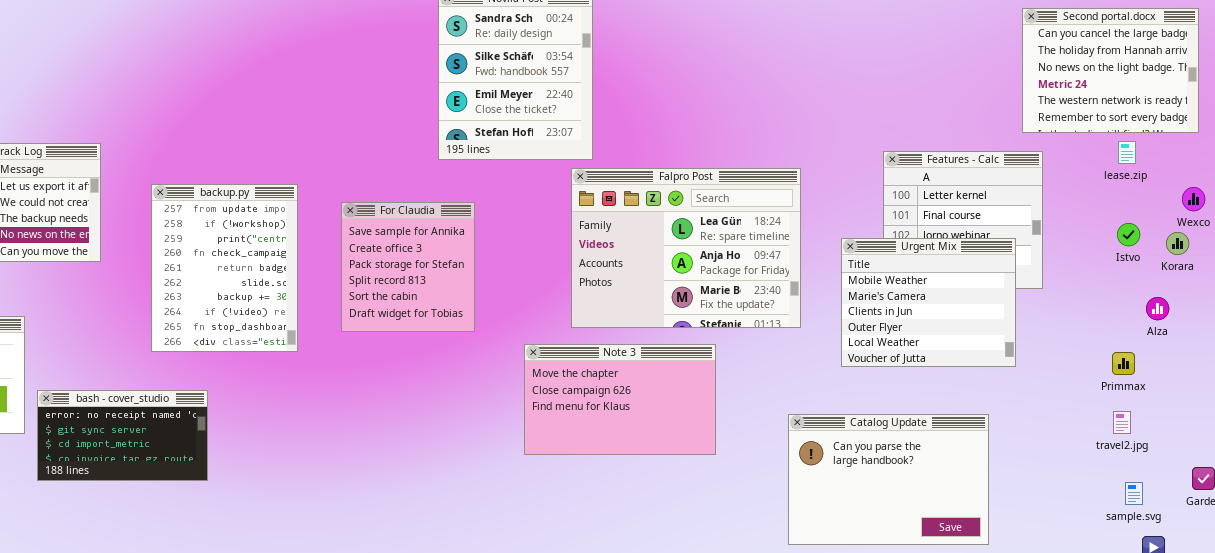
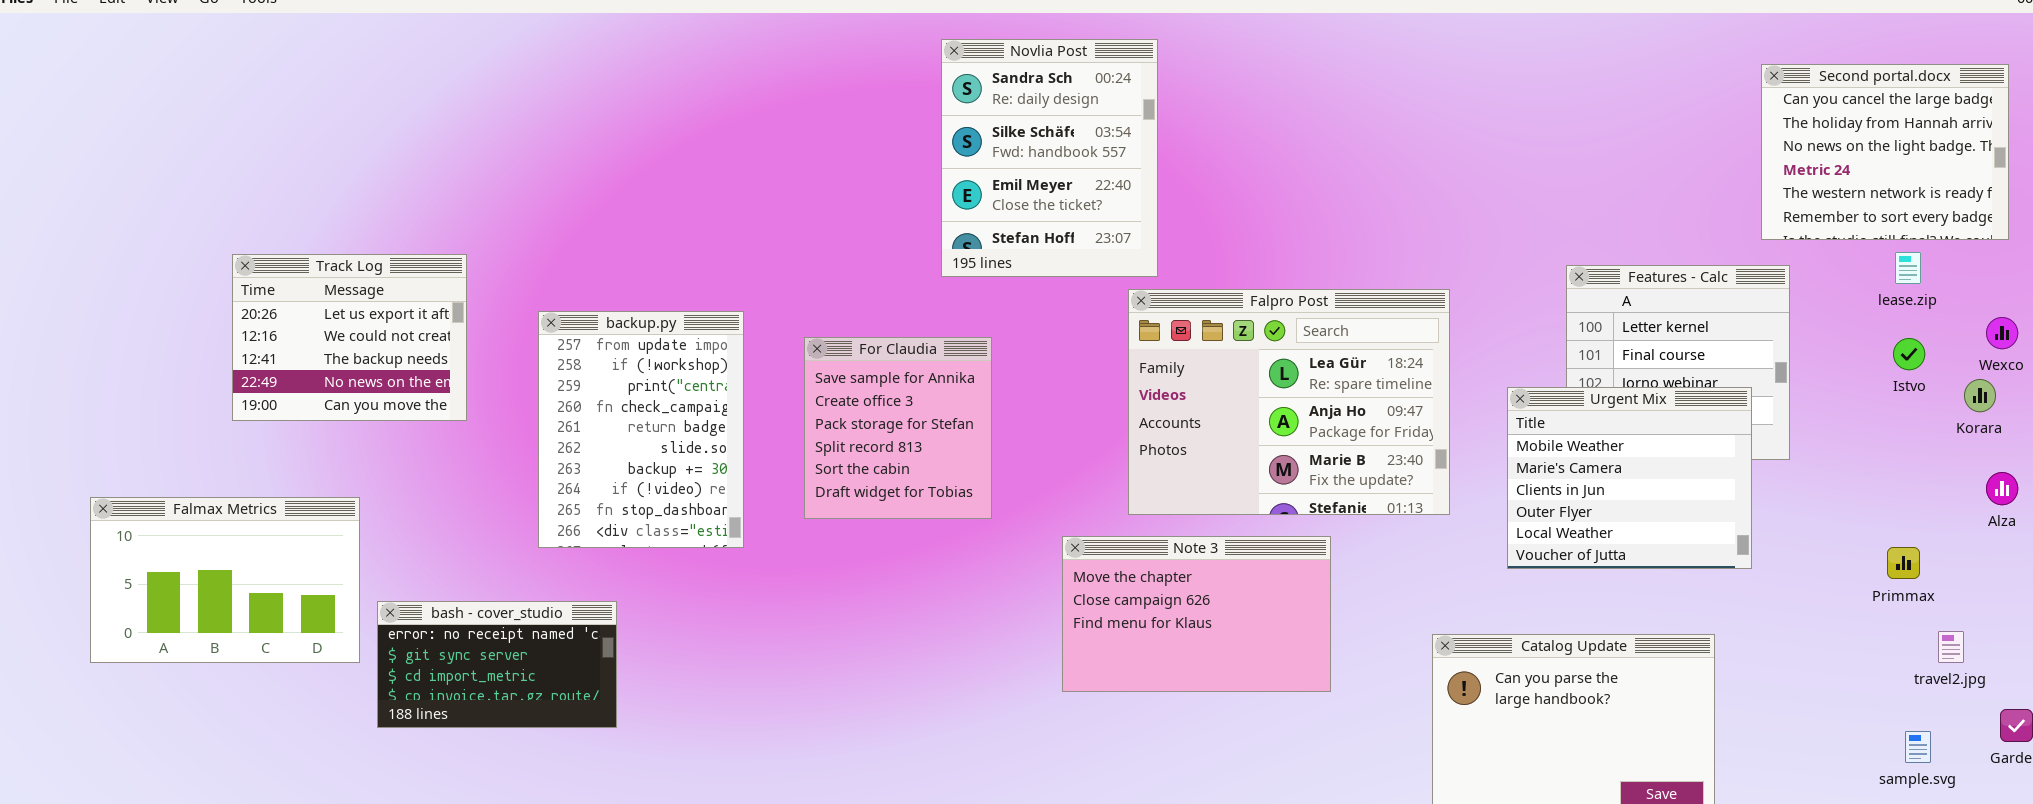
Istvo: [1117,223,1140,246] -> [1893,338,1925,370], moved
Alza: [1146,297,1169,320] -> [1986,472,2018,505], moved
travel2.jpg: [1113,411,1131,434] -> [1938,631,1964,663], moved

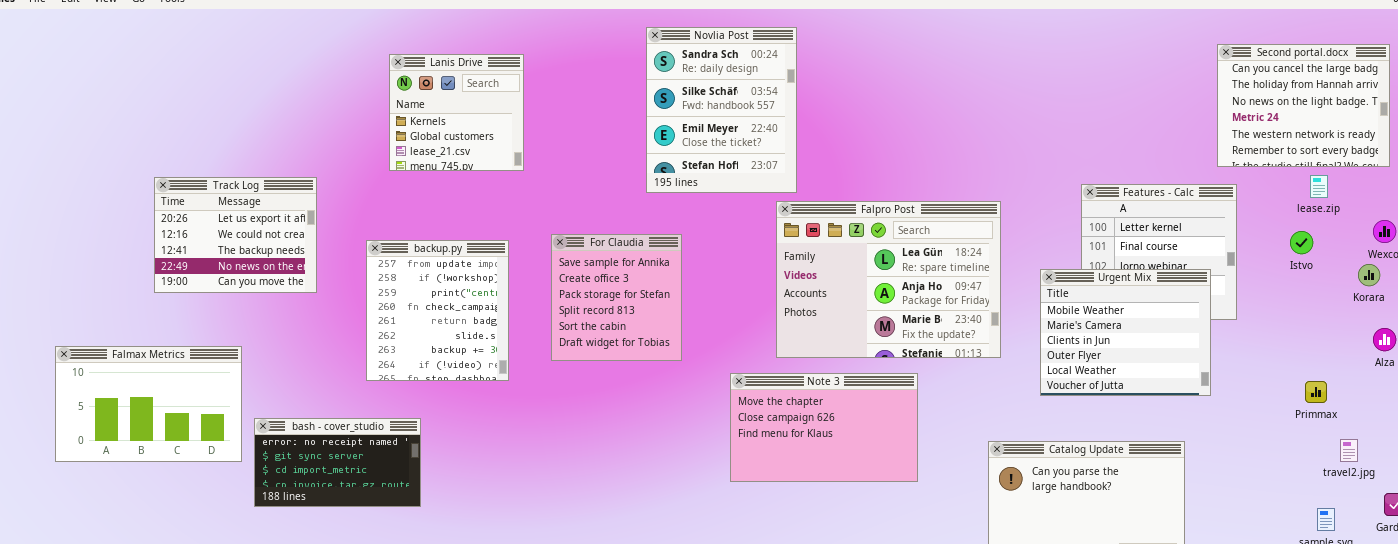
Lanis Drive: none -> [389,54,524,171], opened
backup.py: [538,311,744,548] -> [366,240,509,381], resized
Istvo: [1893,338,1925,370] -> [1290,231,1313,254], moved

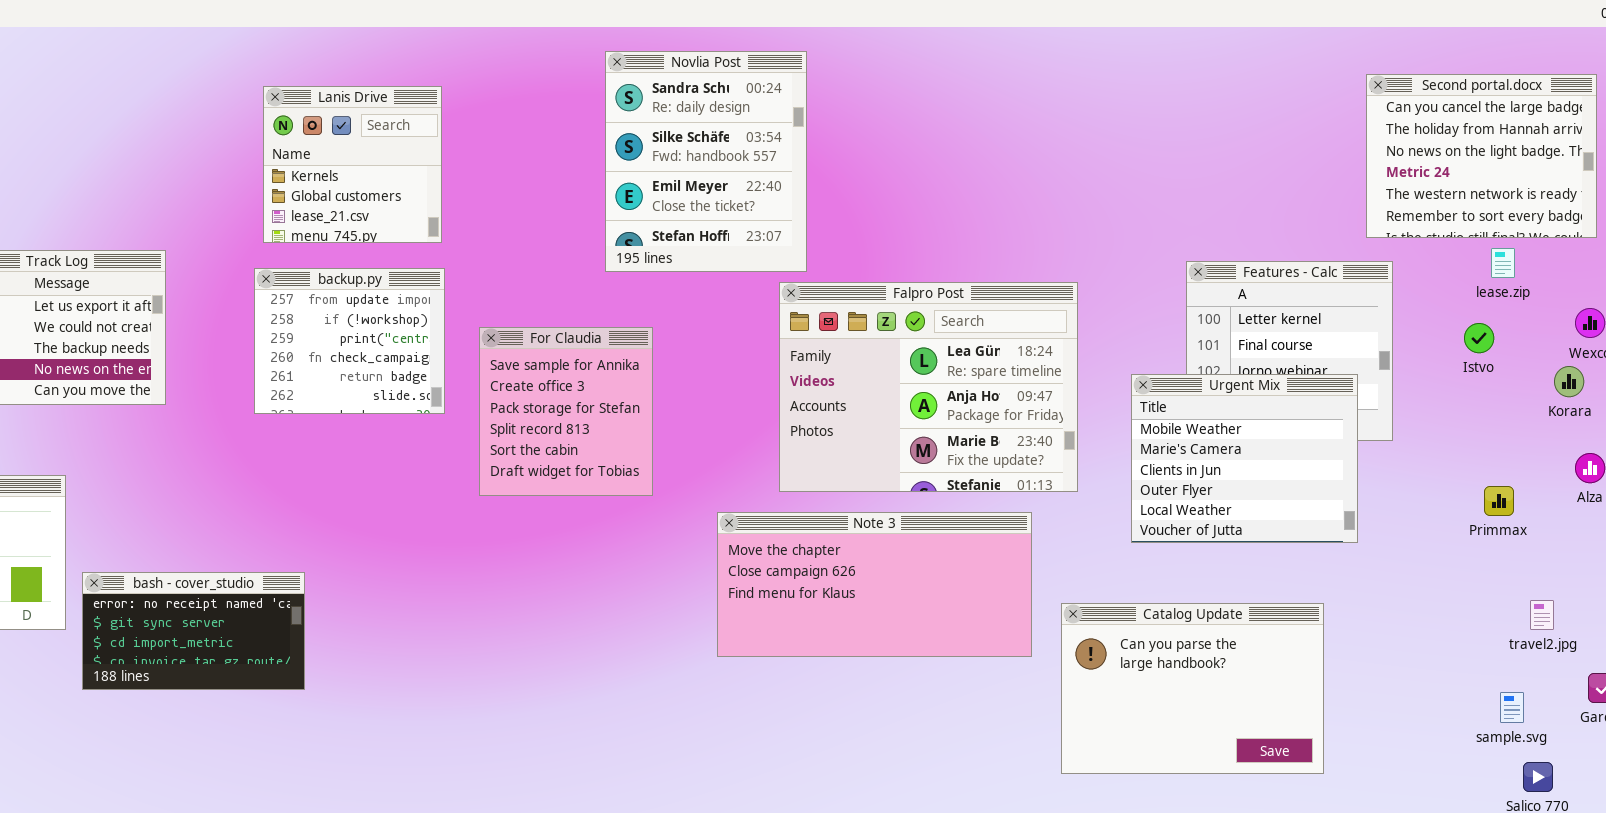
backup.py: [366,240,509,381] -> [254,268,445,414], moved, resized
Note 3: [730,373,918,482] -> [717,512,1032,657], resized
Primmax: [1305,381,1327,403] -> [1484,486,1514,516], moved

